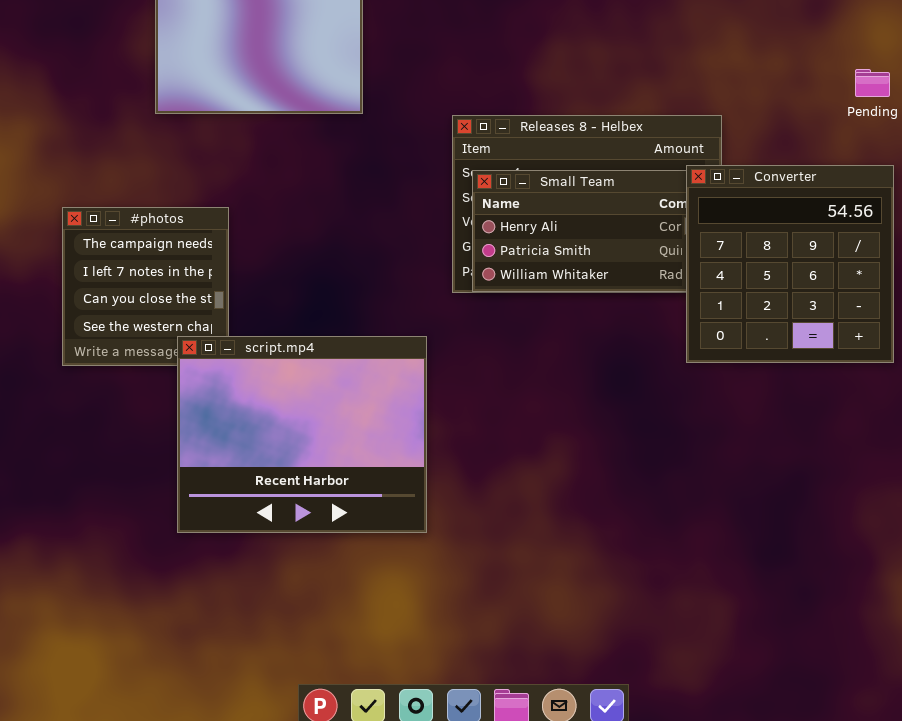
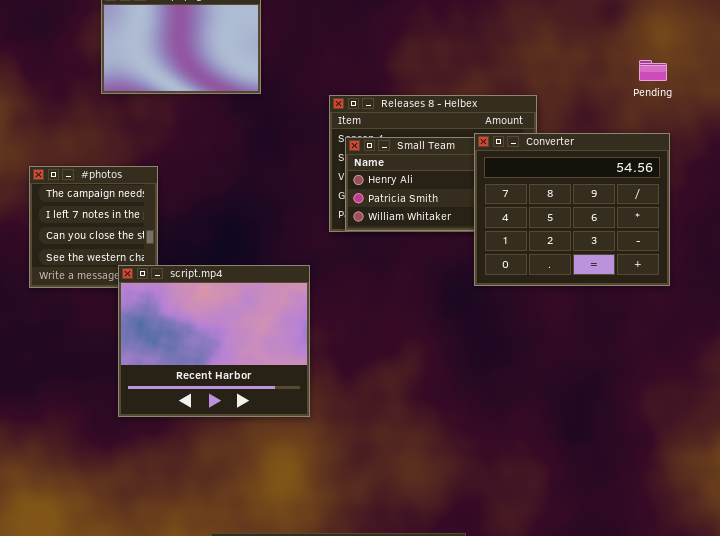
Converter: [686,165,894,363] -> [474,133,670,286], resized

